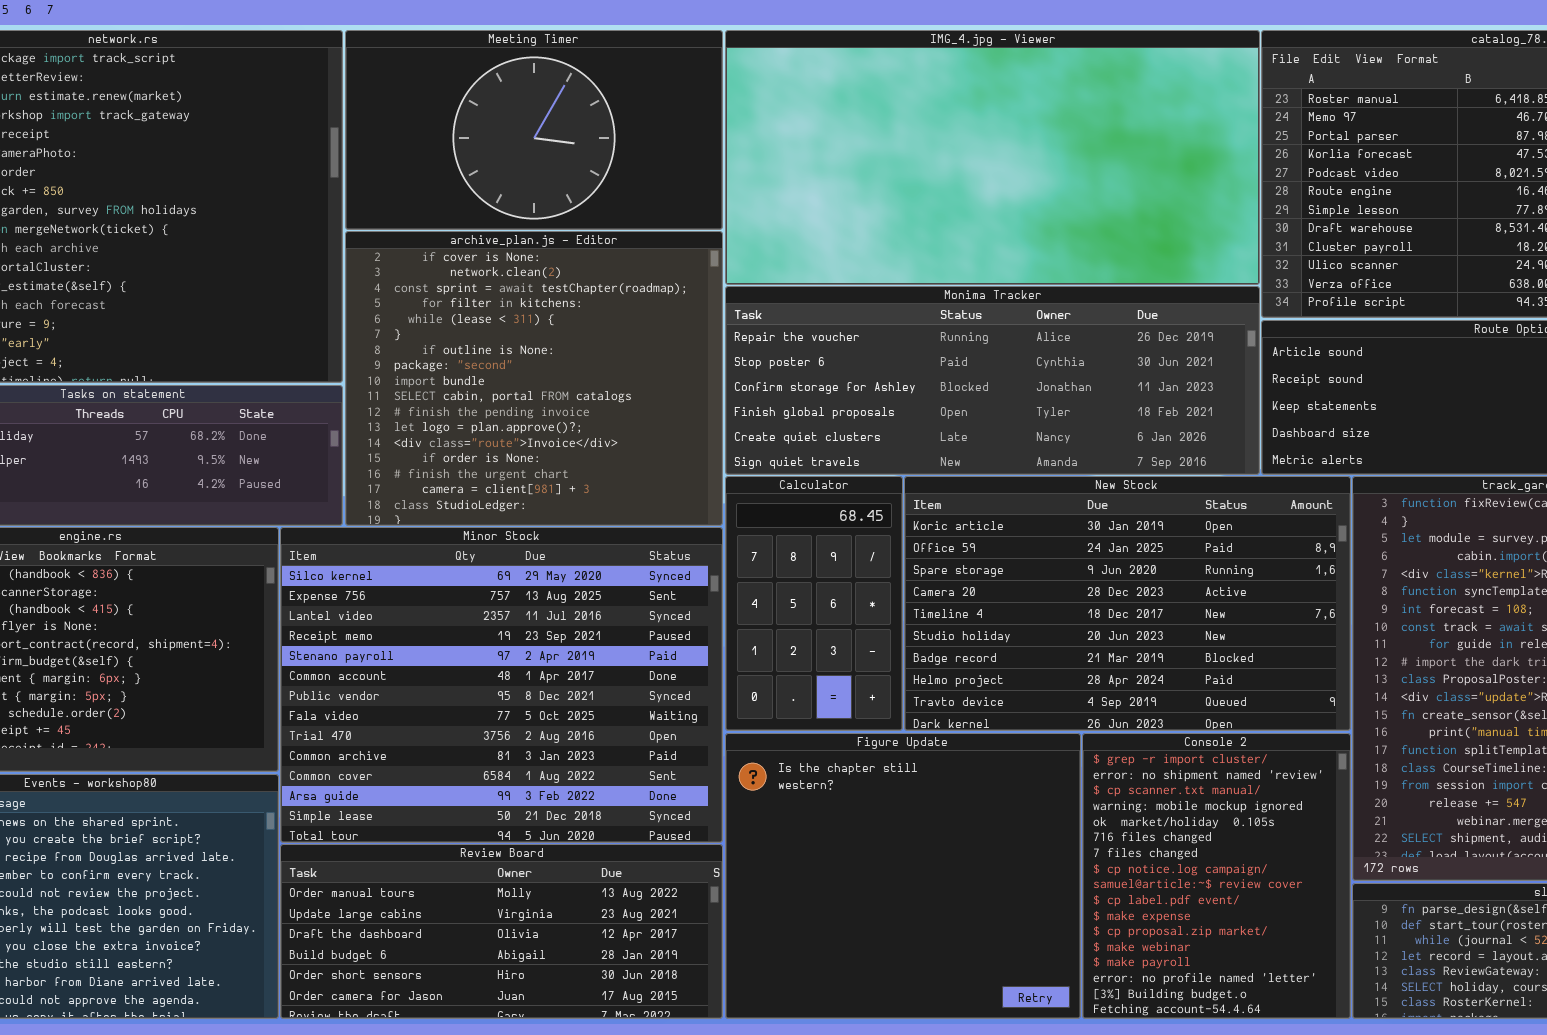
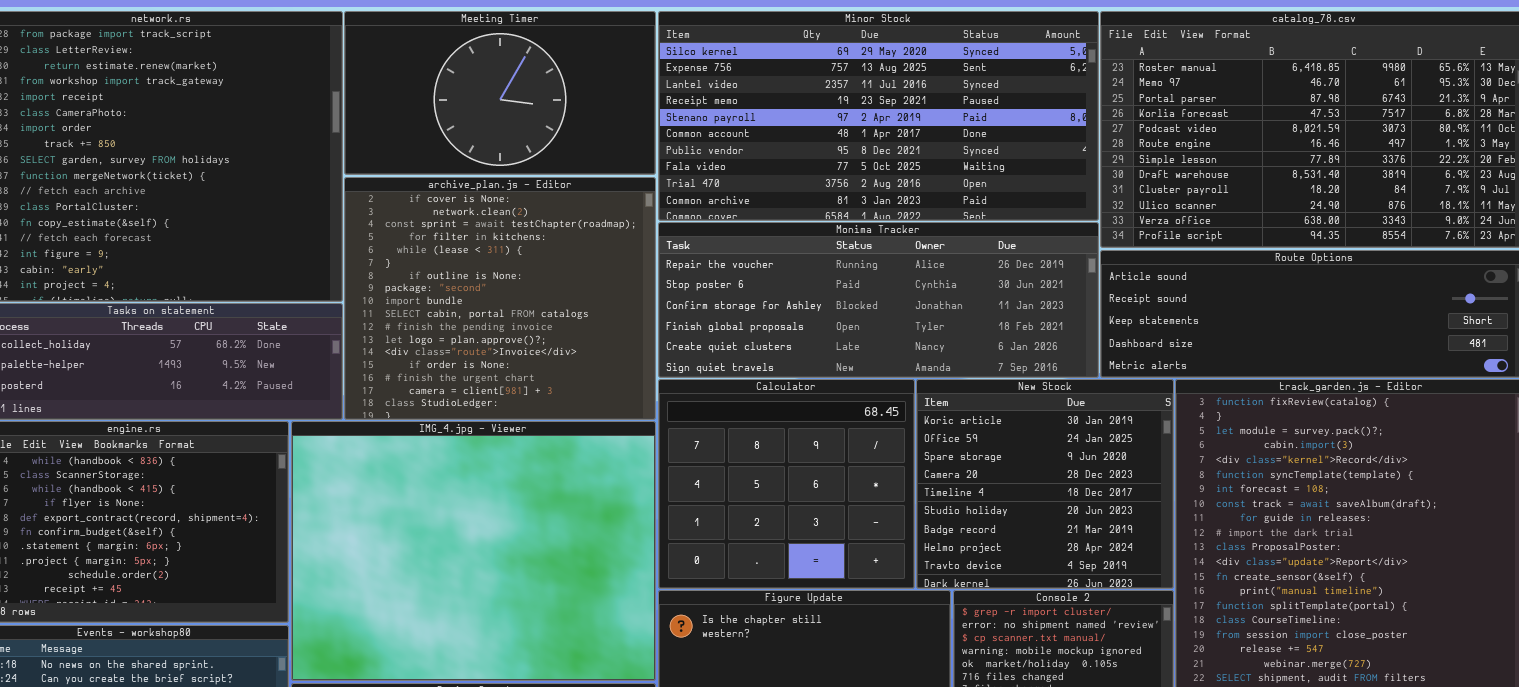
IMG_4.jpg - Viewer: [725,30,1260,285] -> [291,421,656,681], moved, resized
Calculator: [725,476,903,731] -> [658,379,915,589], resized
New Stock: [904,476,1351,731] -> [916,379,1174,589], resized
Minor Stock: [280,527,723,843] -> [658,11,1099,221], moved, resized

